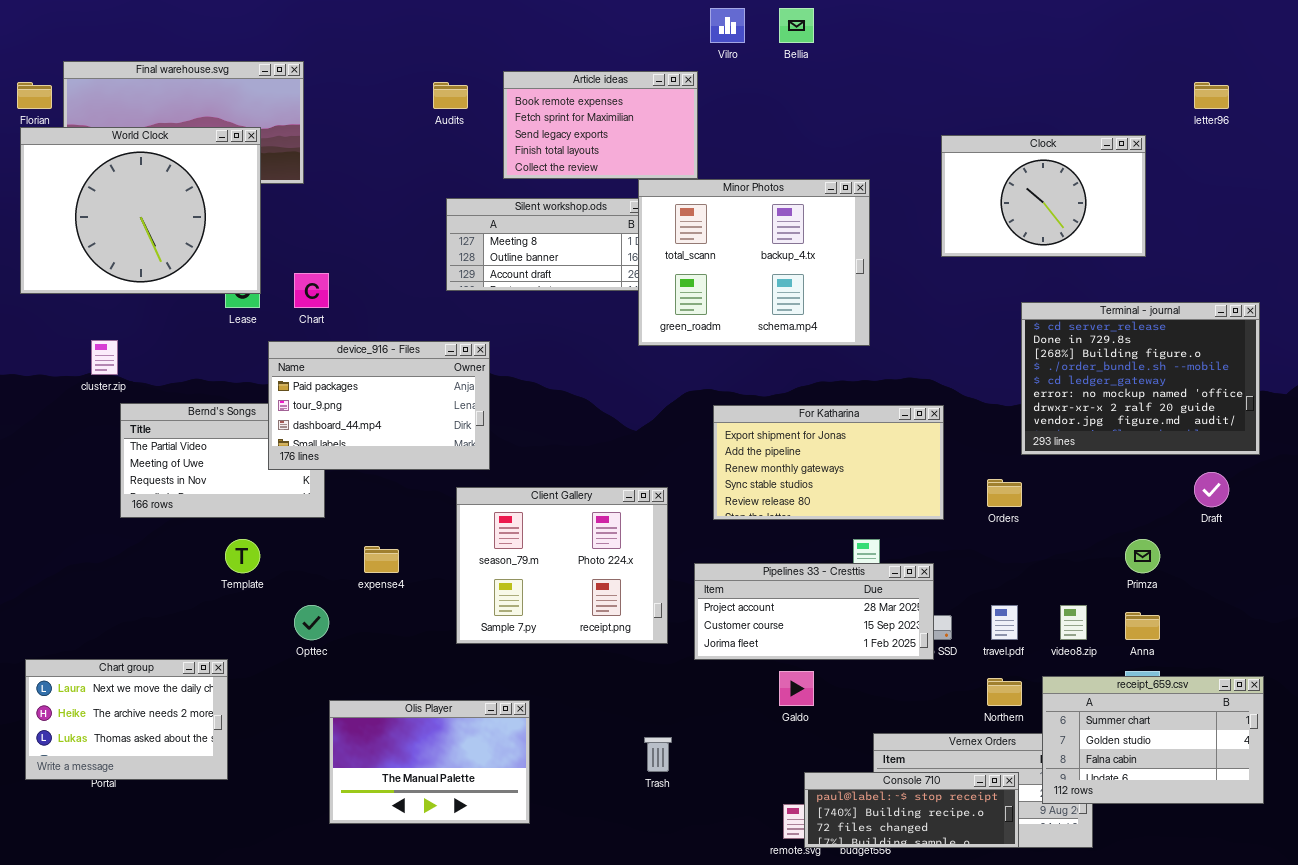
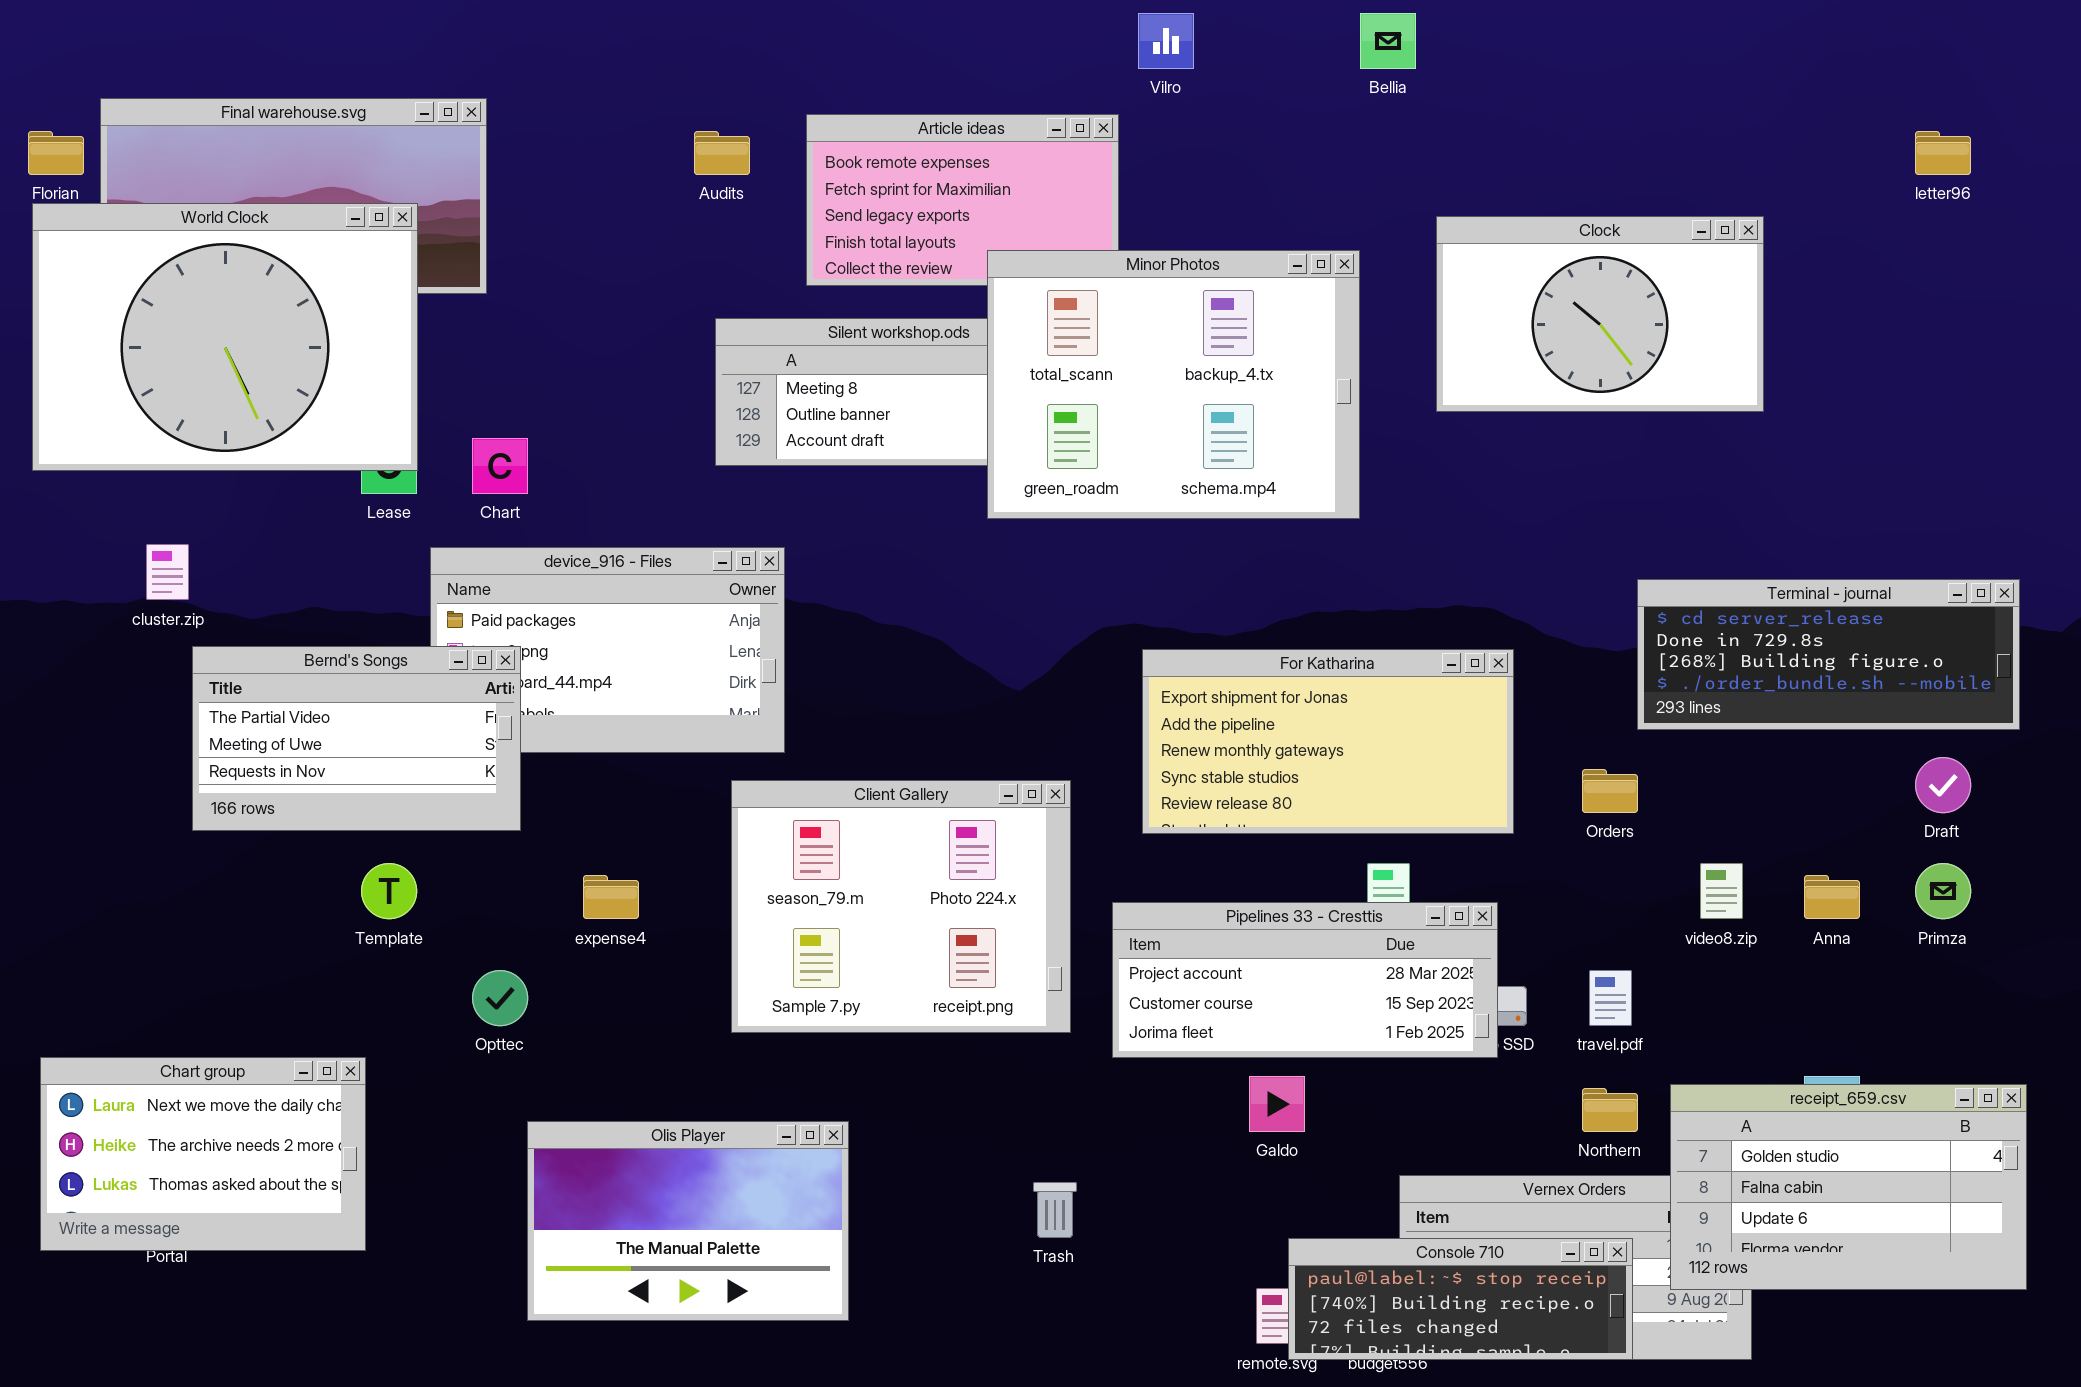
Bellia: [779,8,814,43] -> [1360,13,1416,69], moved
Clock: [941,135,1146,257] -> [1436,216,1764,412], moved
Minor Photos: [638,179,870,346] -> [987,250,1360,519], moved
Terminal - journal: [1021,302,1260,455] -> [1637,579,2020,730], resized
Bernd's Songs: [120,403,325,518] -> [192,646,521,831], raised
Primza: [1125,539,1160,573] -> [1915,863,1971,919], moved
video8.zip: [1060,605,1087,640] -> [1700,863,1743,919], moved
Anna: [1125,612,1160,640] -> [1804,875,1860,919], moved
receipt_659.csv: [1042,676,1264,804] -> [1670,1084,2027,1290], scrolled down 1 row

